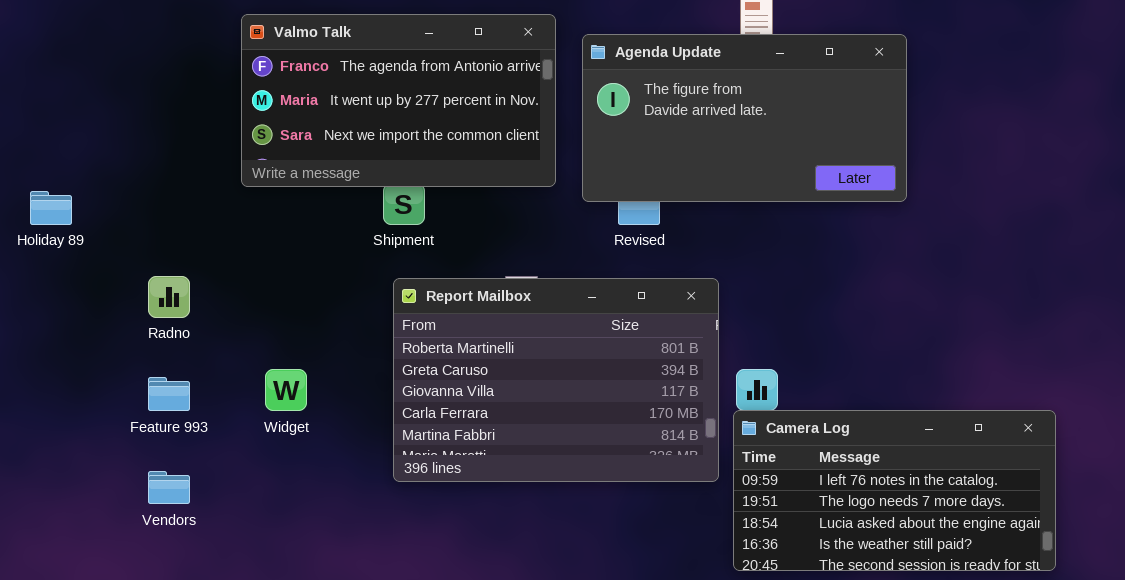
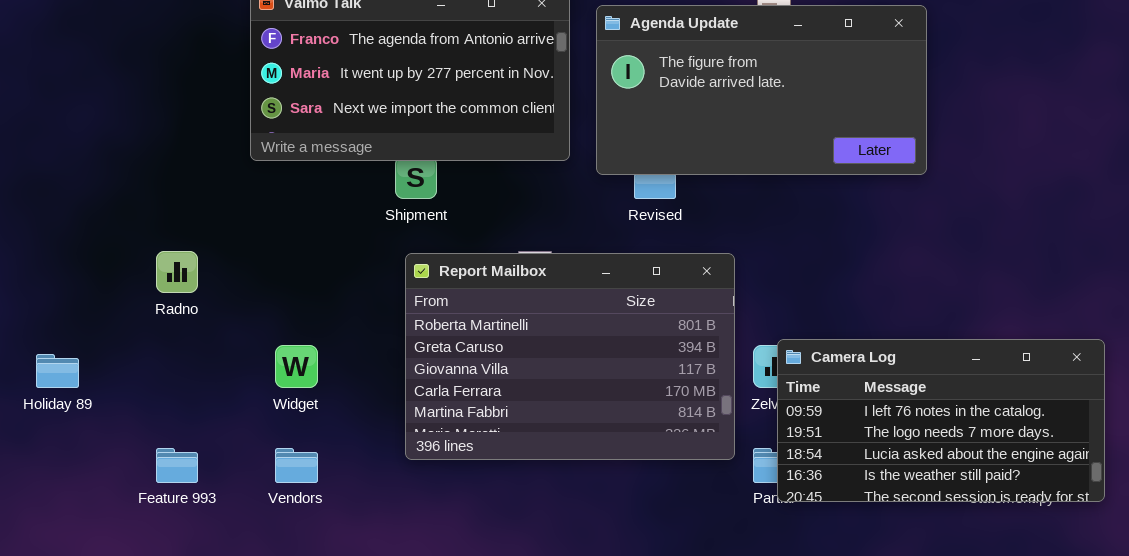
Holiday 89: [30,191,72,225] -> [36,354,79,388], moved
Feature 993: [148,377,190,411] -> [156,448,198,483], moved
Camera Log: [733,410,1056,571] -> [777,339,1105,502], moved
Vendors: [148,471,190,504] -> [275,448,318,483], moved

